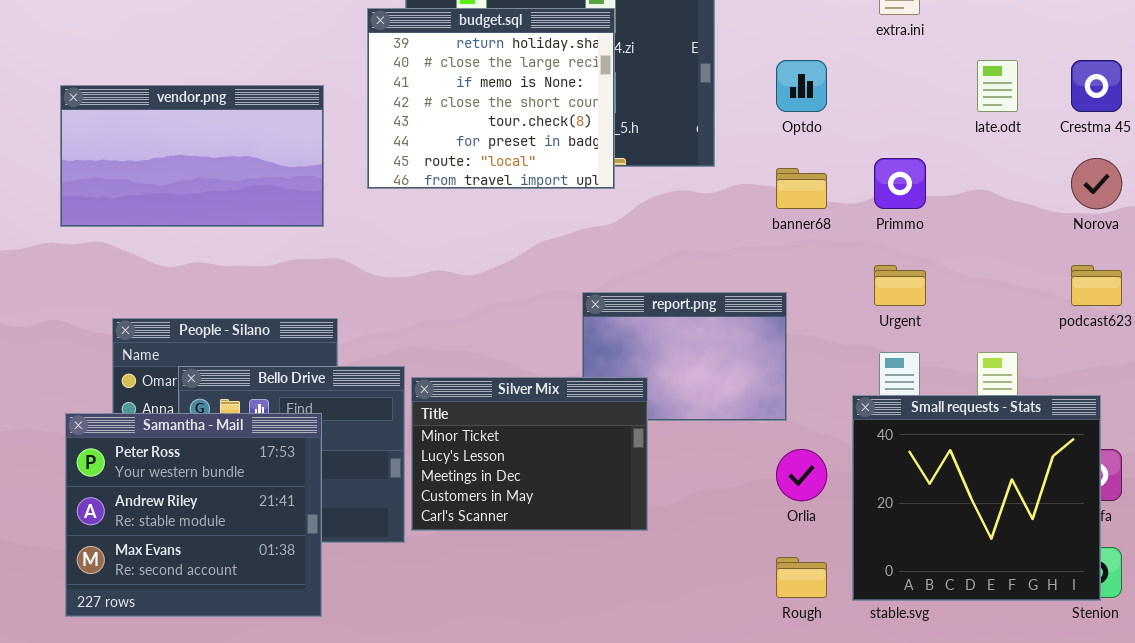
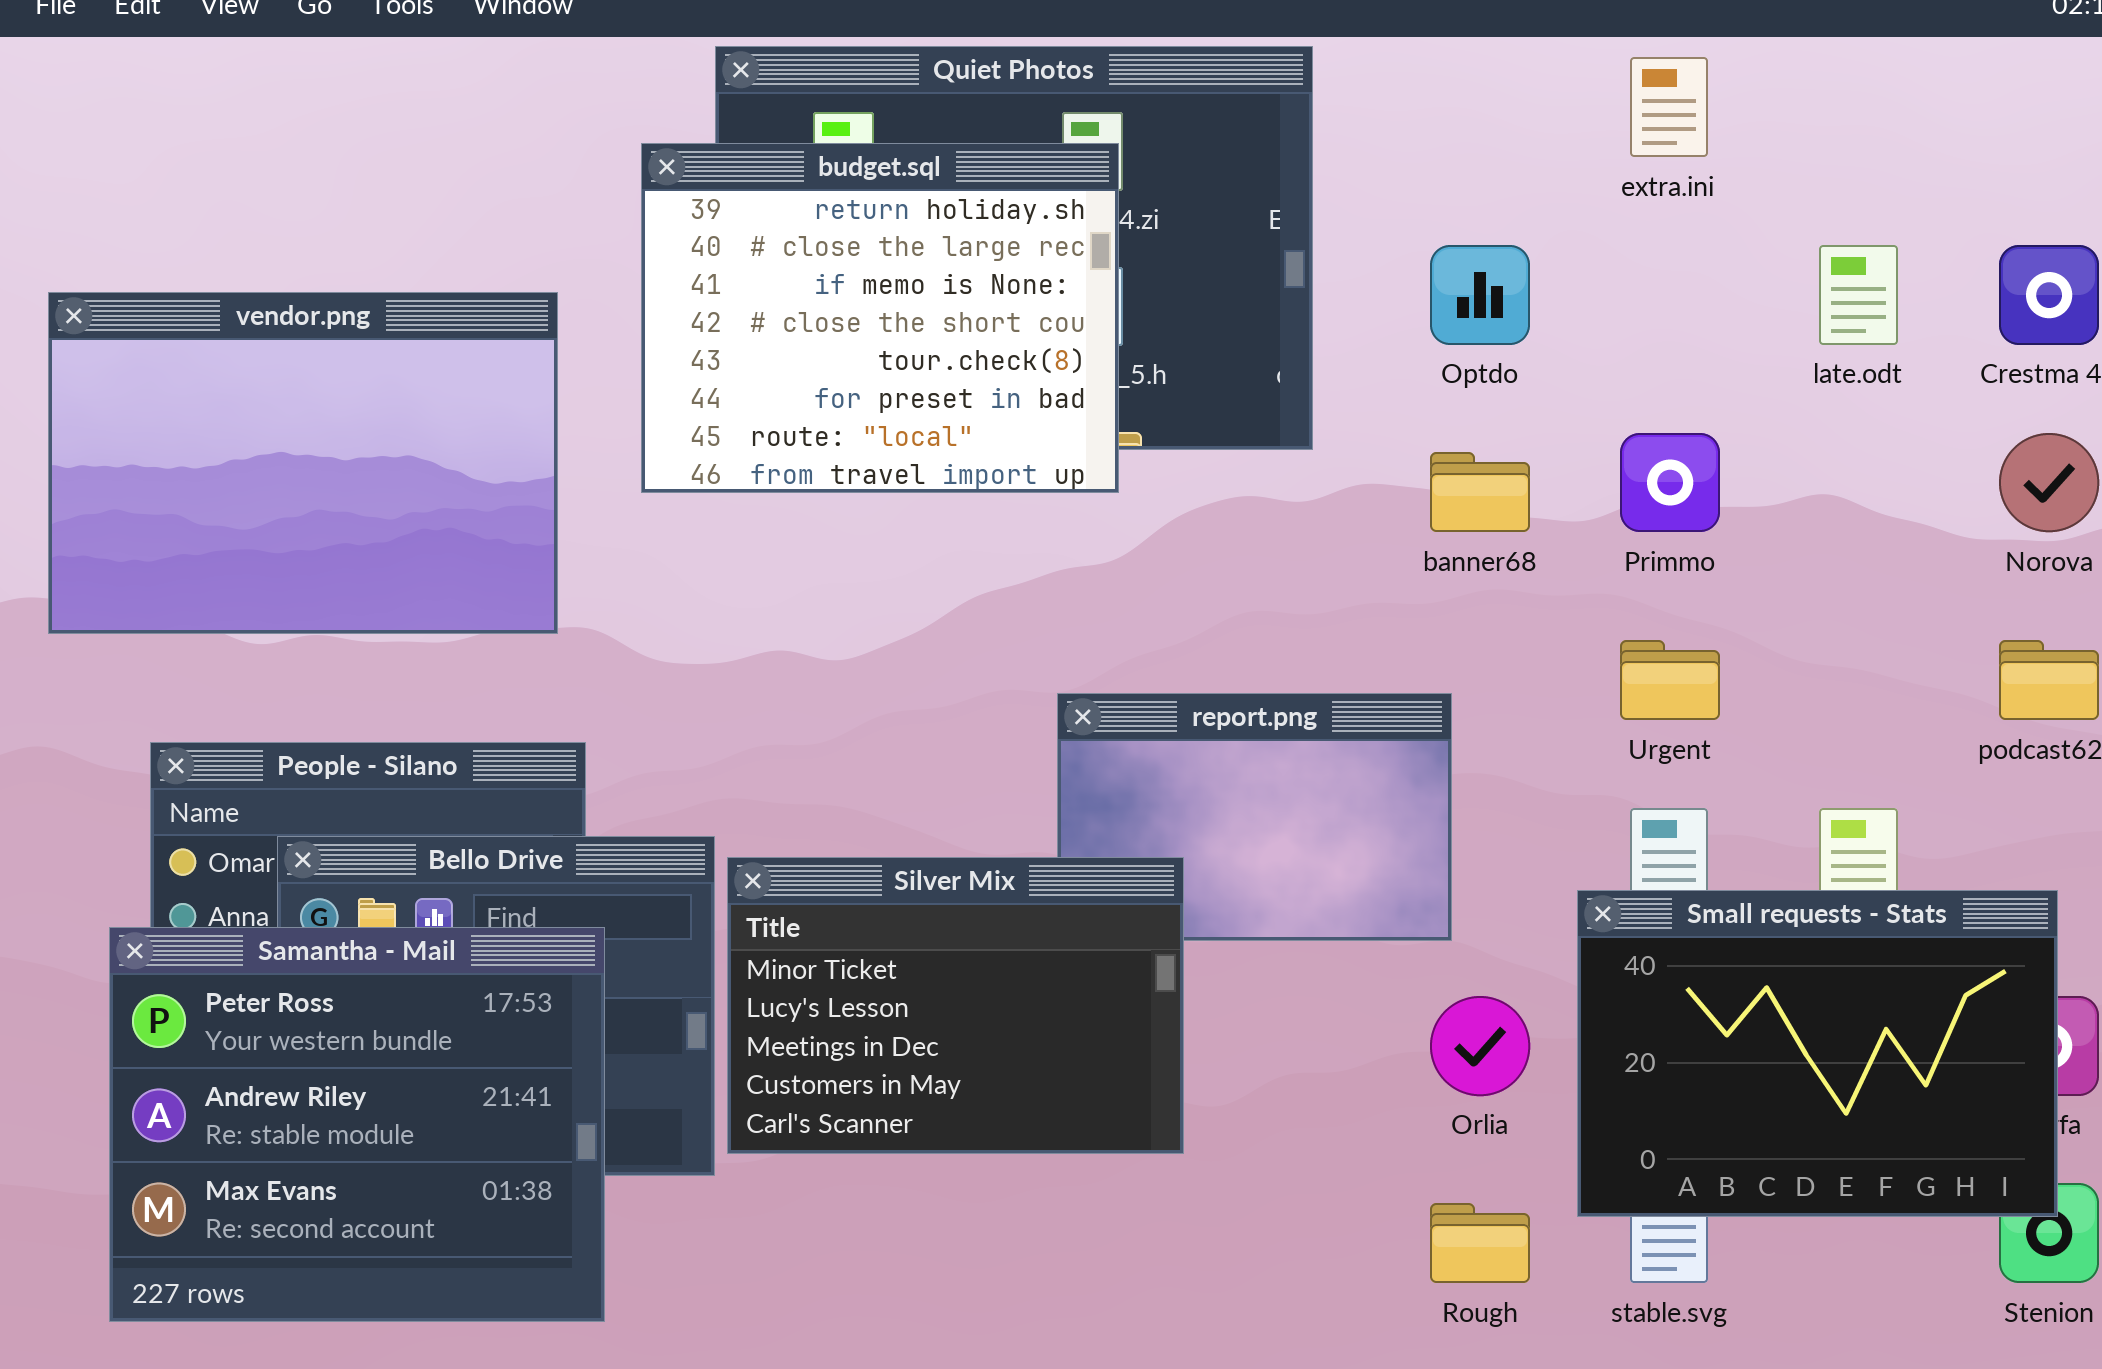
vendor.png: [60,85,324,227] -> [48,292,558,634], resized
Small requests - Stats: [852,395,1101,601] -> [1577,890,2058,1217], resized
Samantha - Mail: [65,413,322,617] -> [109,927,605,1322], moved

